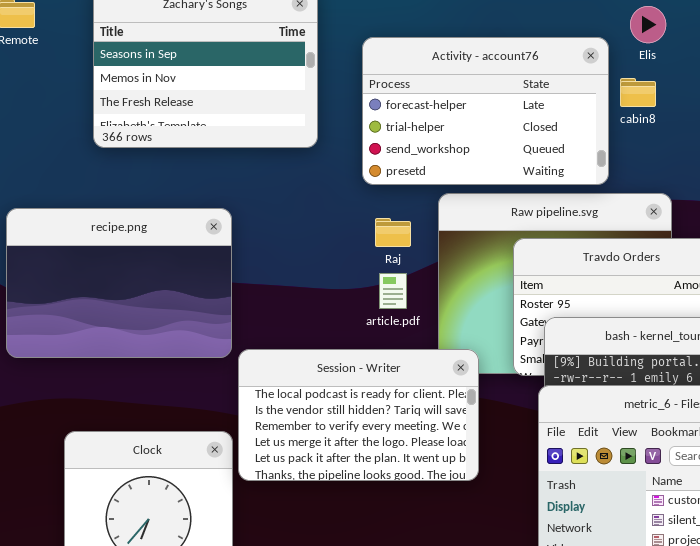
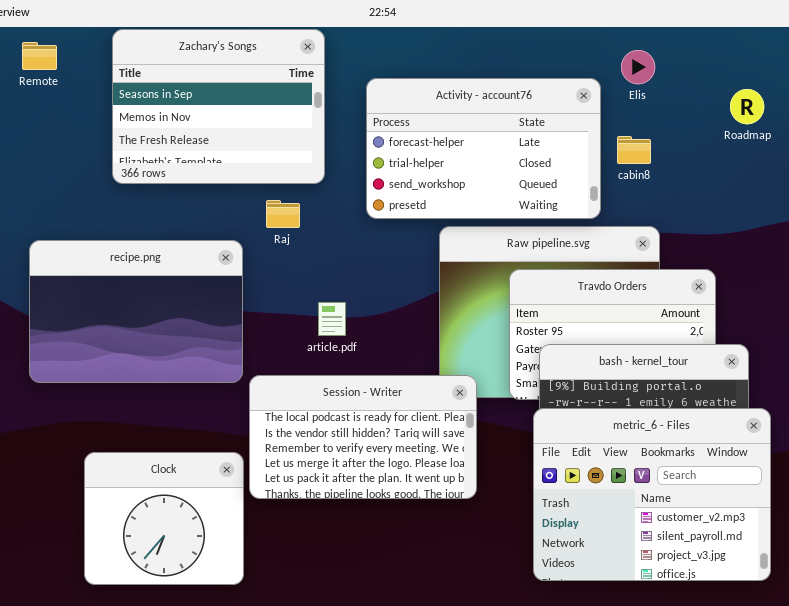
cabin8: [620,78,656,107] -> [617,136,651,164], moved
Raj: [375,218,411,247] -> [266,200,300,228], moved
article.pdf: [379,273,407,309] -> [318,302,346,336], moved

